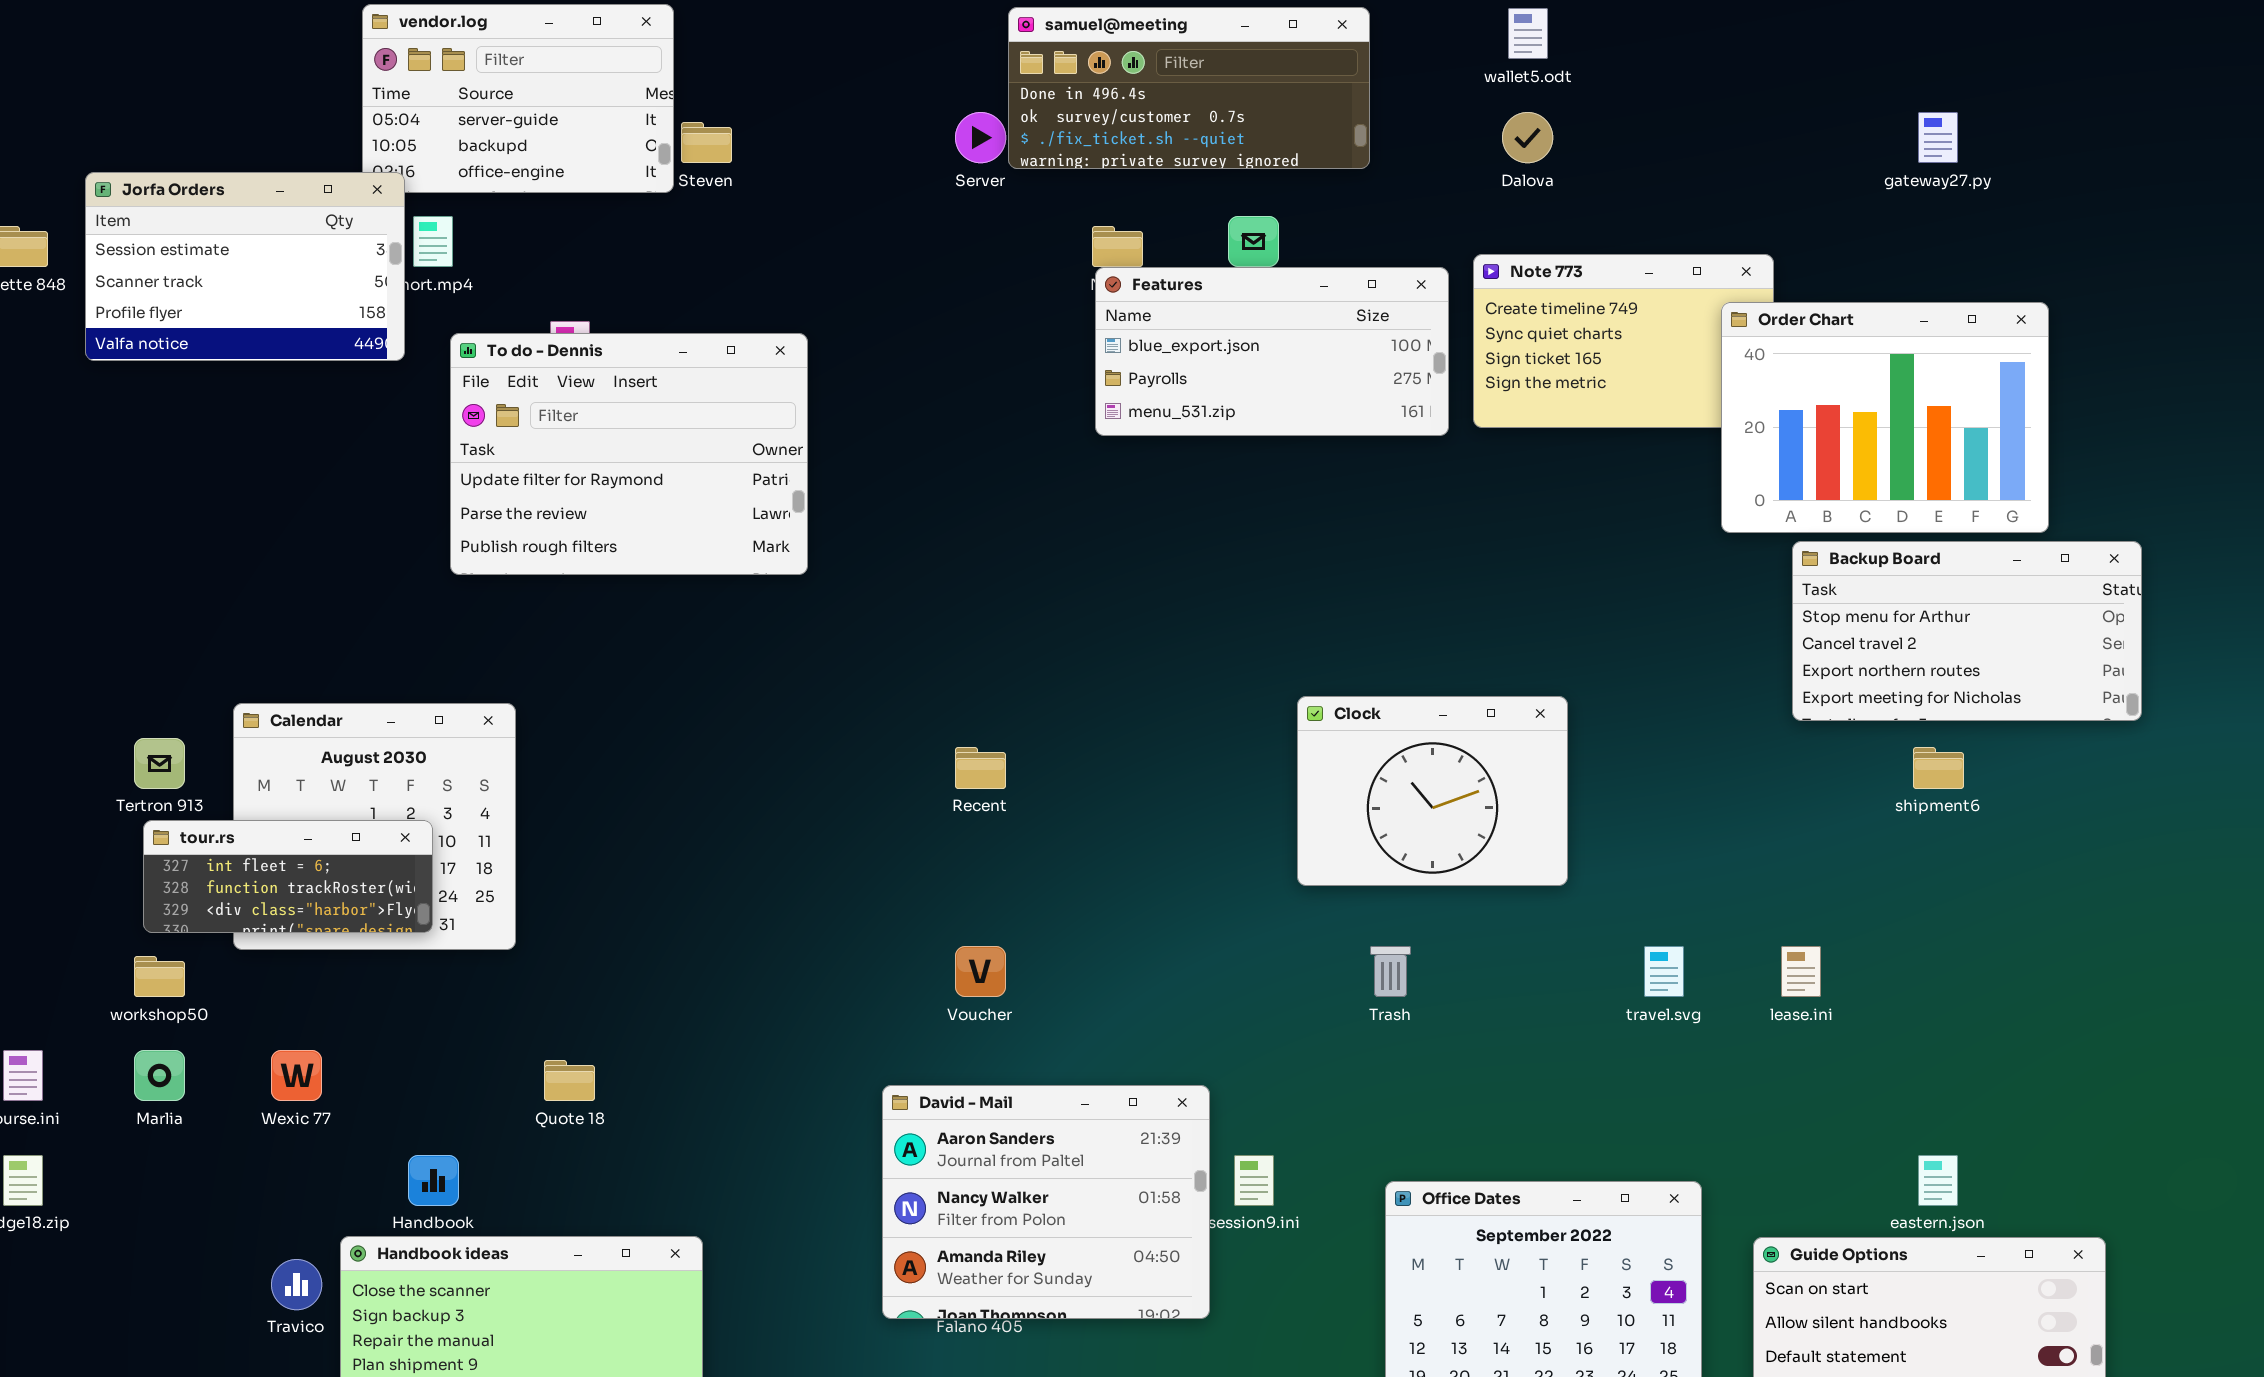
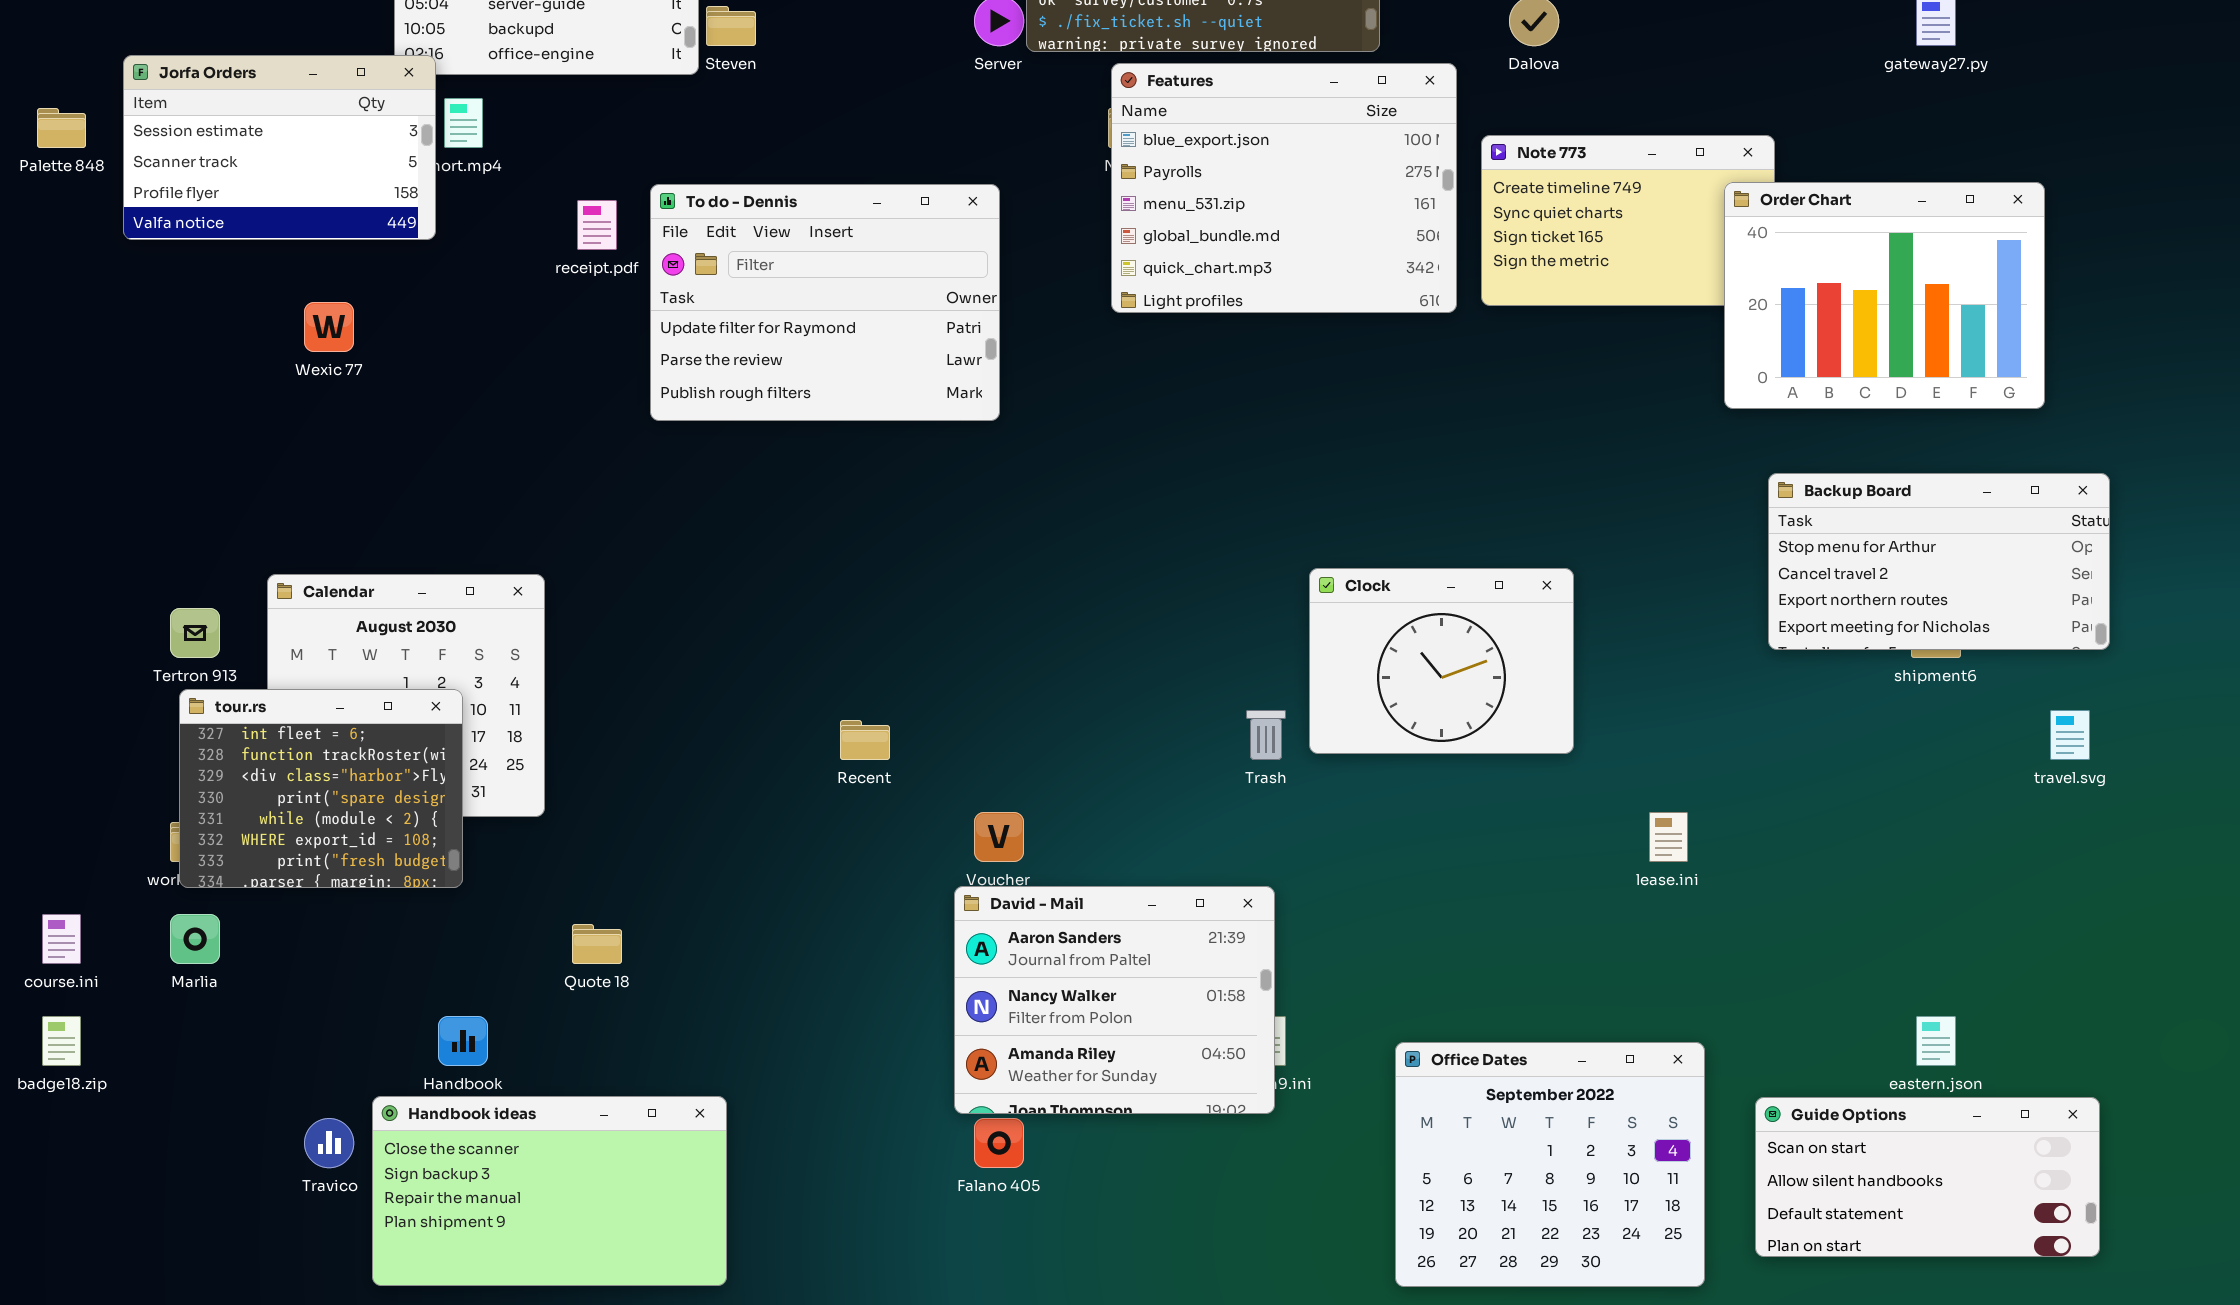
Features: [1095,267,1449,436] -> [1111,63,1457,313], resized
To do - Dennis: [450,333,808,575] -> [650,184,1000,421], moved
Backup Board: [1792,541,2142,721] -> [1768,473,2110,650], moved
Recent: [955,747,1006,789] -> [840,720,890,760], moved
tour.rs: [143,820,433,933] -> [179,689,463,888], resized
Trash: [1370,946,1411,997] -> [1246,710,1286,760], moved
travel.svg: [1644,946,1684,997] -> [2050,710,2090,760], moved
lease.ini: [1781,946,1821,997] -> [1649,812,1688,862], moved
Wexic 77: [271,1050,322,1101] -> [304,302,354,352], moved
David - Mail: [882,1085,1210,1319] -> [954,886,1275,1114], moved

